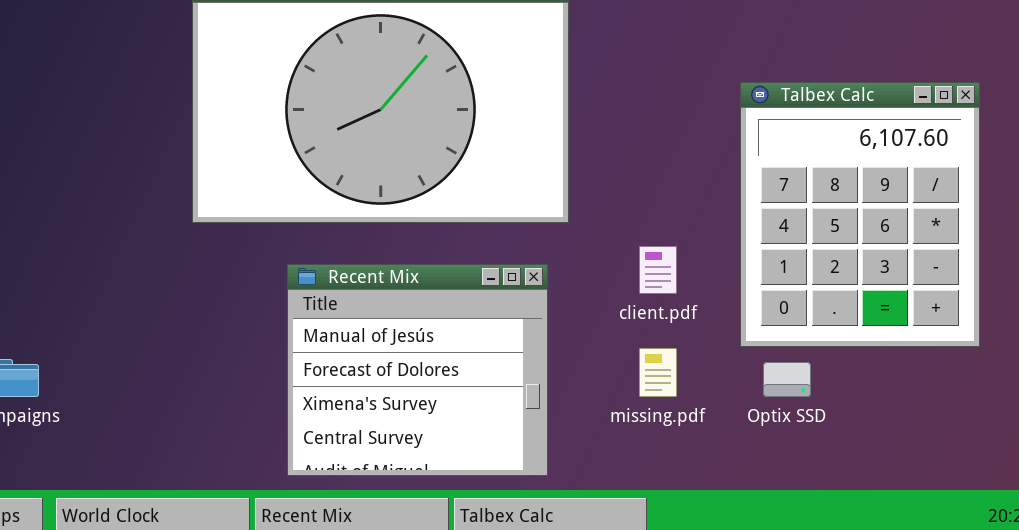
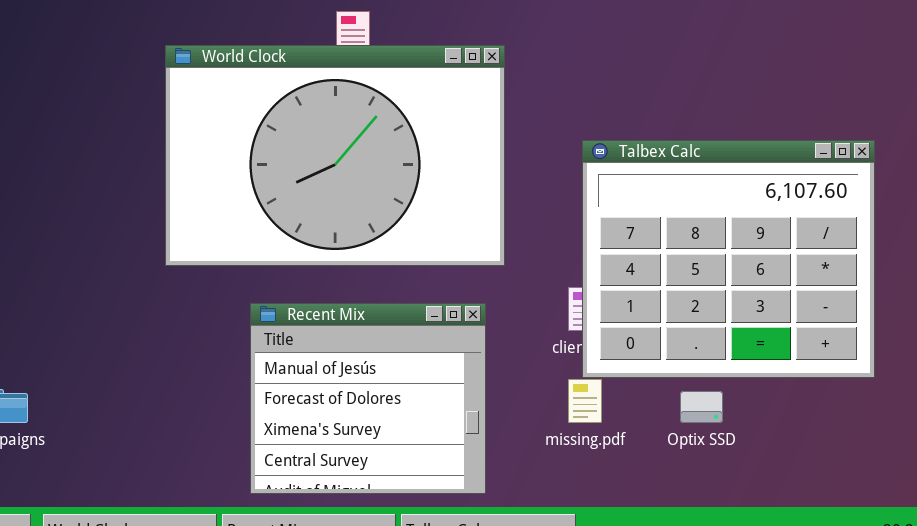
Talbex Calc: [740,82,980,347] -> [582,140,875,378], resized

